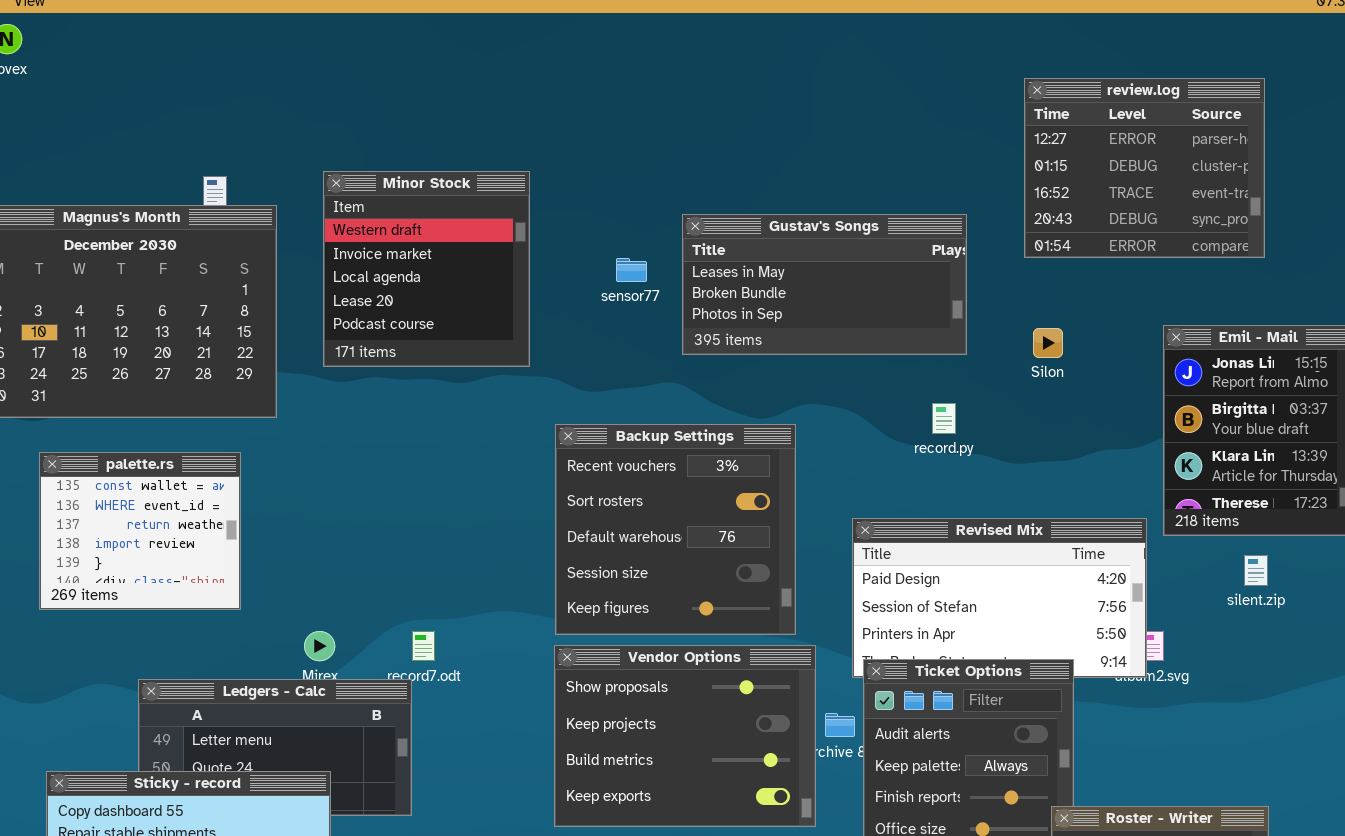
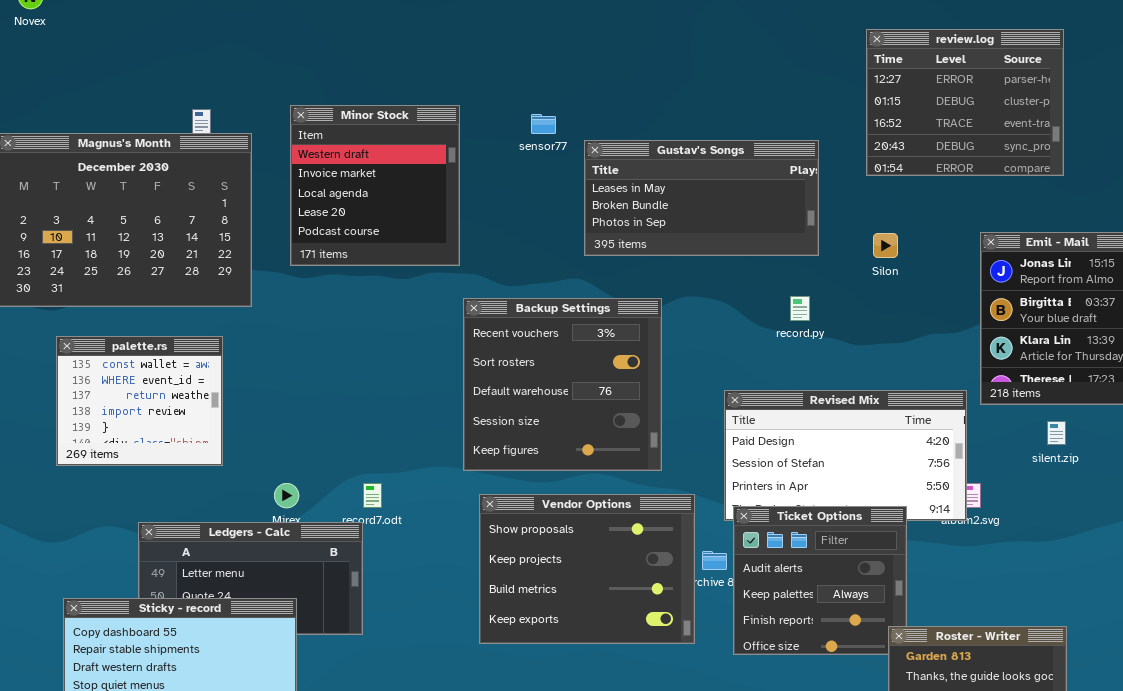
sensor77: [616,258,647,282] -> [531,114,556,134], moved
Backup Settings: [555,424,796,635] -> [463,298,662,471], moved

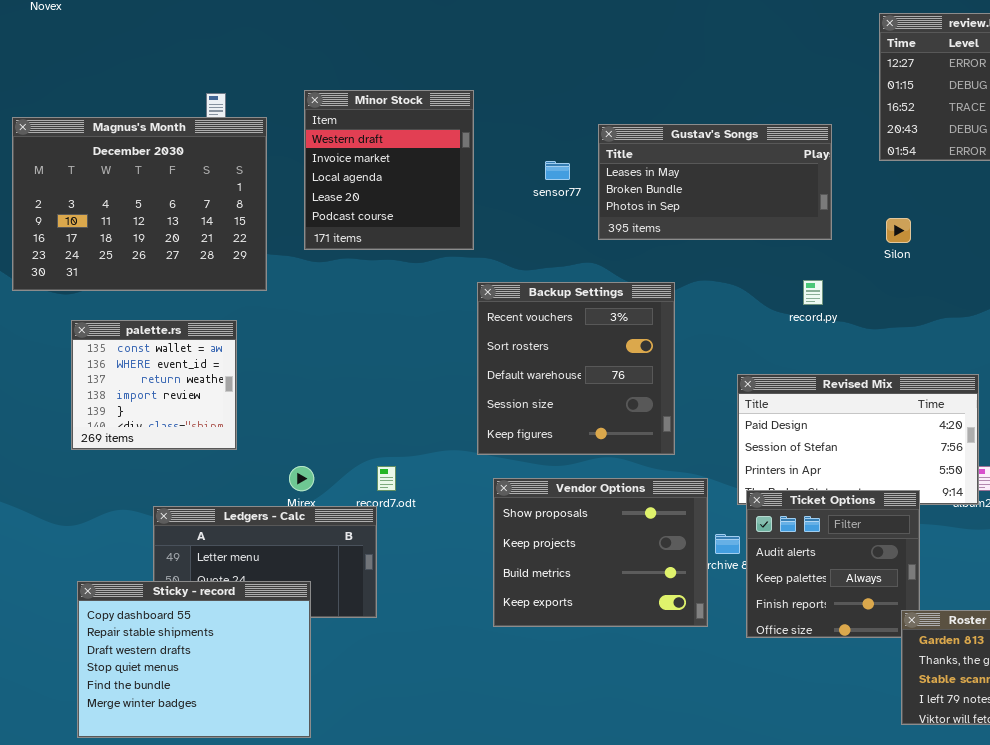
sensor77: [531,114,556,134] -> [545,161,570,180], moved

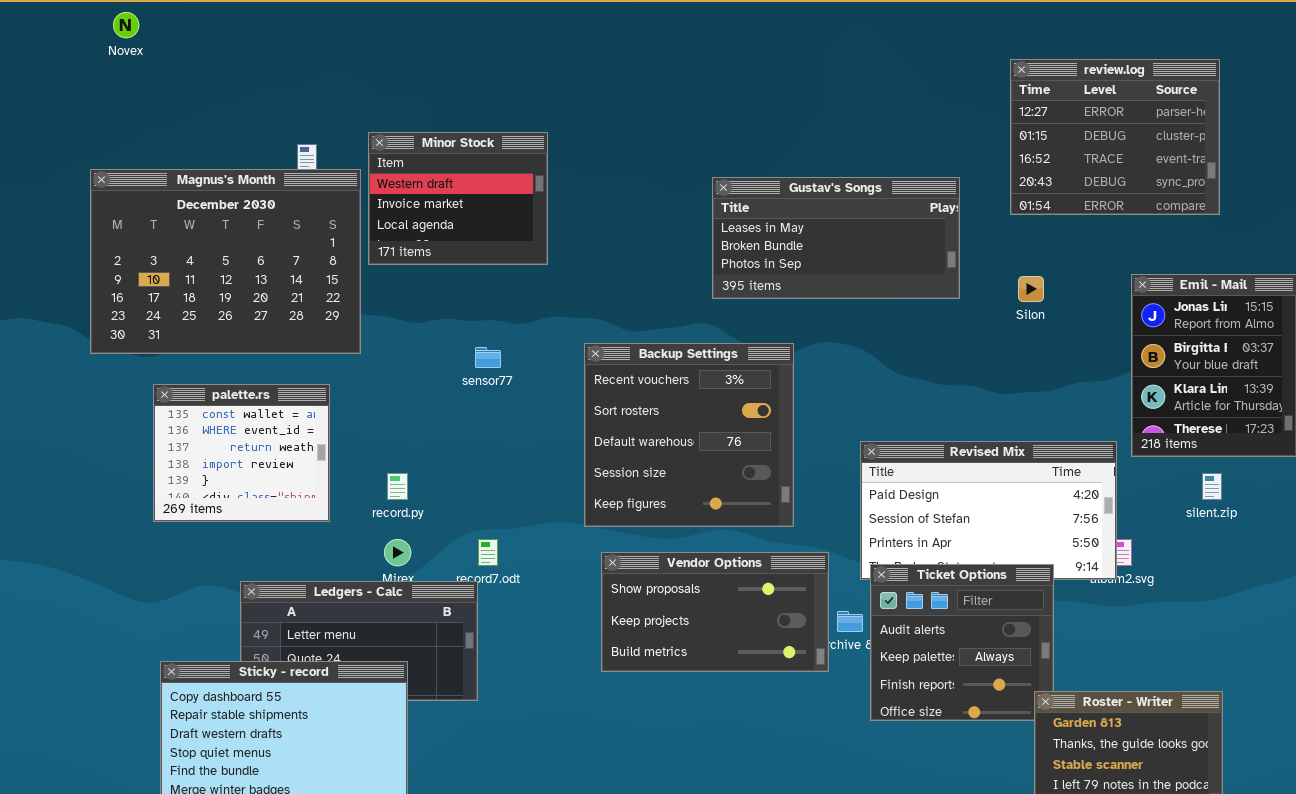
Minor Stock: [304,90,474,250] -> [368,132,548,265], moved, resized
sensor77: [545,161,570,180] -> [475,347,501,368], moved
record.py: [803,280,823,305] -> [387,473,408,500], moved
Vendor Options: [493,478,708,627] -> [601,552,829,672], resized

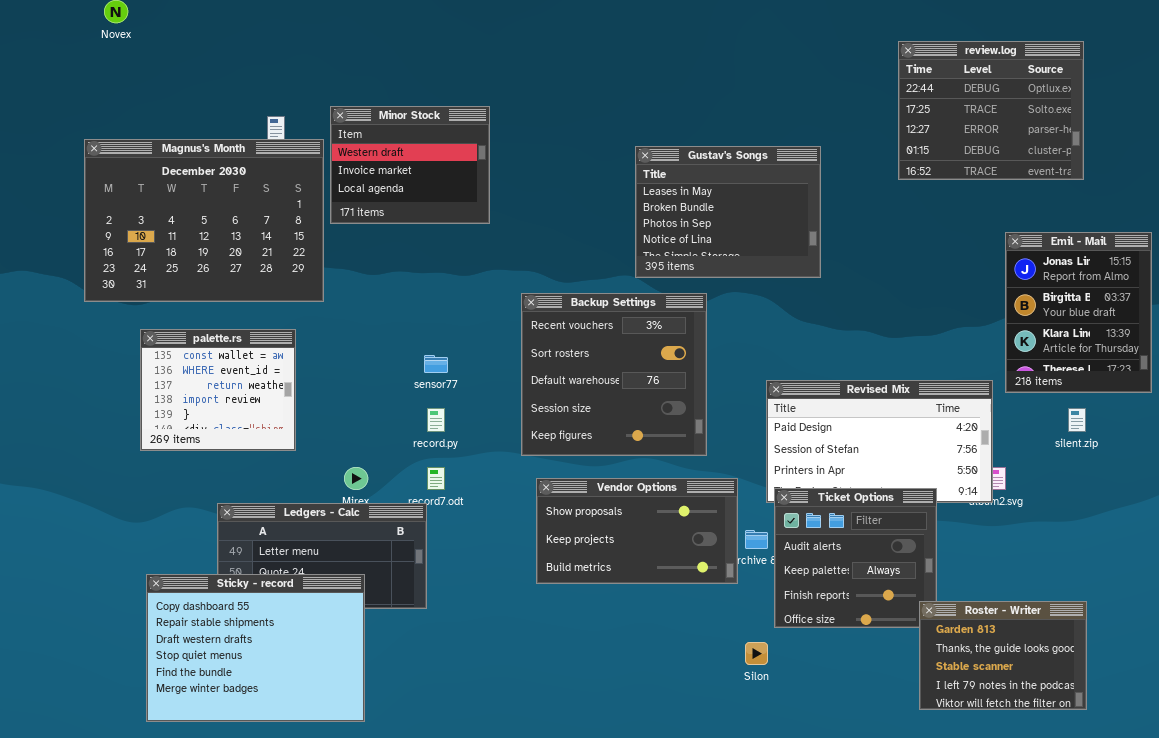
review.log: [1010,59,1220,215] -> [898,41,1084,180], scrolled up 2 rows
Gustav's Songs: [712,177,960,299] -> [635,146,821,278], resized
Silon: [1018,276,1044,302] -> [745,642,768,665], moved
sensor77: [475,347,501,368] -> [424,355,448,373], moved
record.py: [387,473,408,500] -> [427,408,445,432], moved

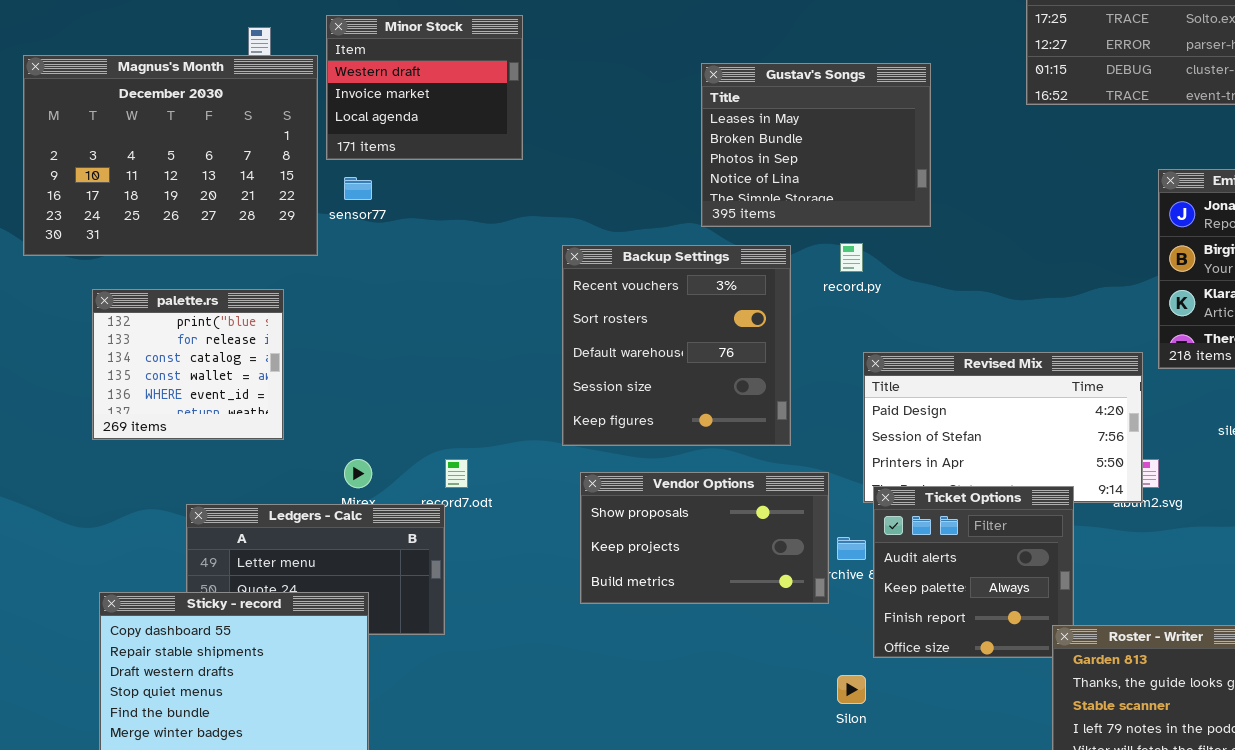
palette.rs: [140,329,296,451] -> [92,289,284,440], scrolled up 3 rows
sensor77: [424,355,448,373] -> [344,177,372,200], moved
record.py: [427,408,445,432] -> [840,243,863,272], moved

